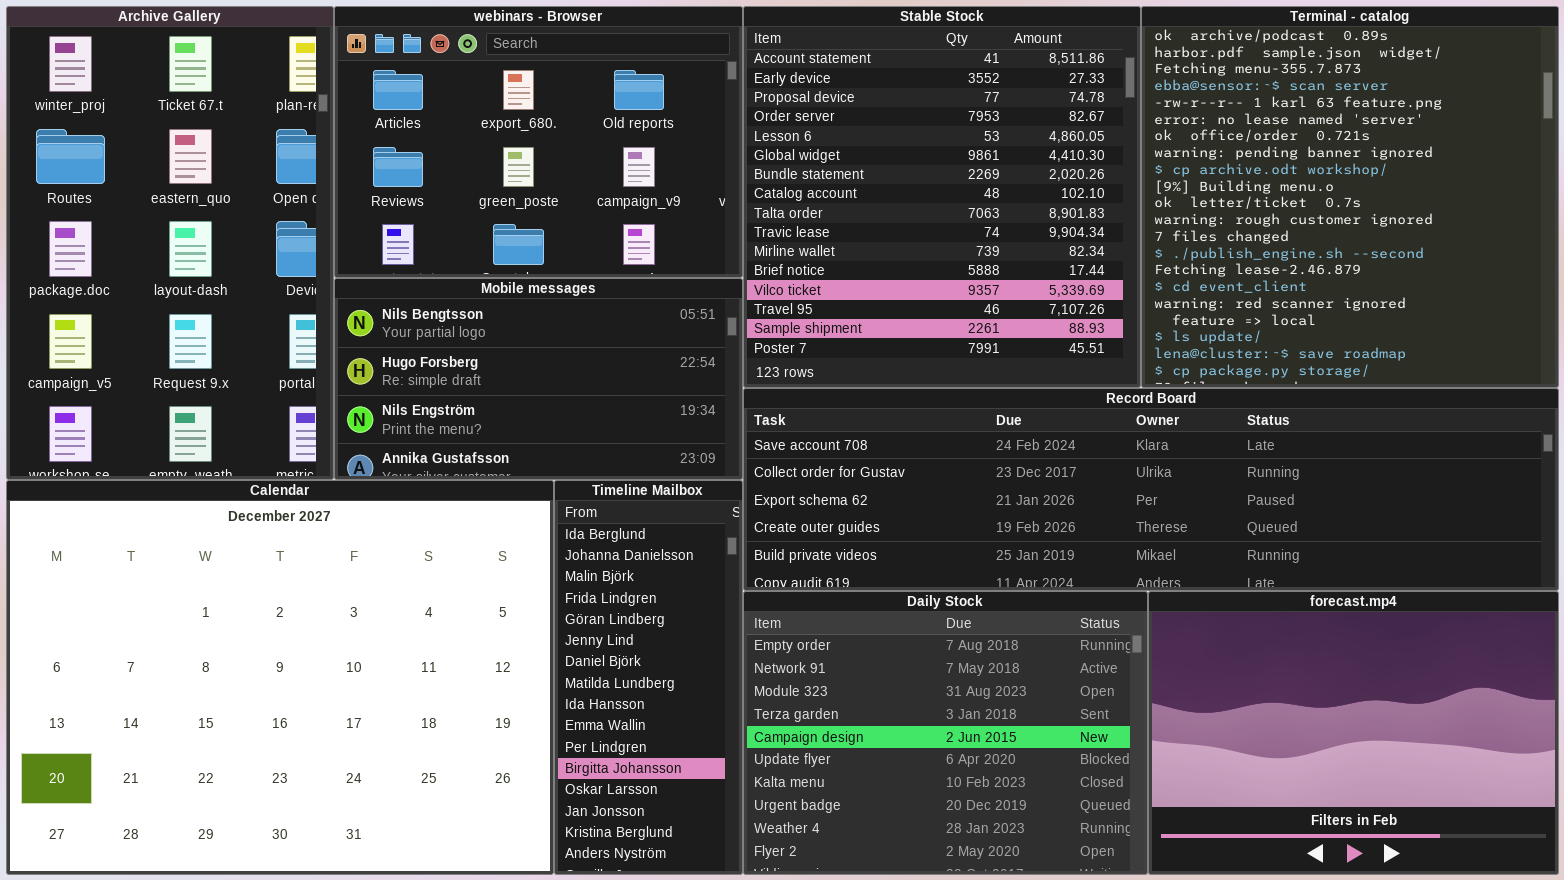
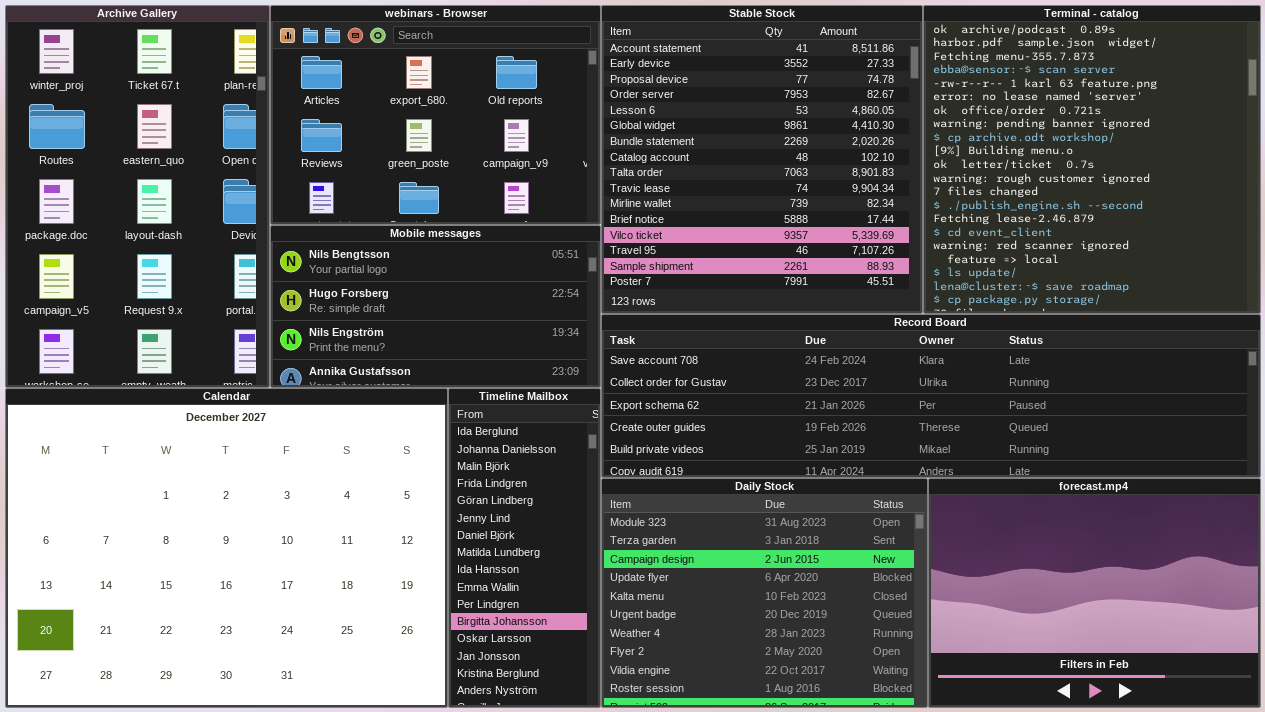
Daily Stock: [743,591,1148,875] -> [601,478,928,708], scrolled down 2 rows

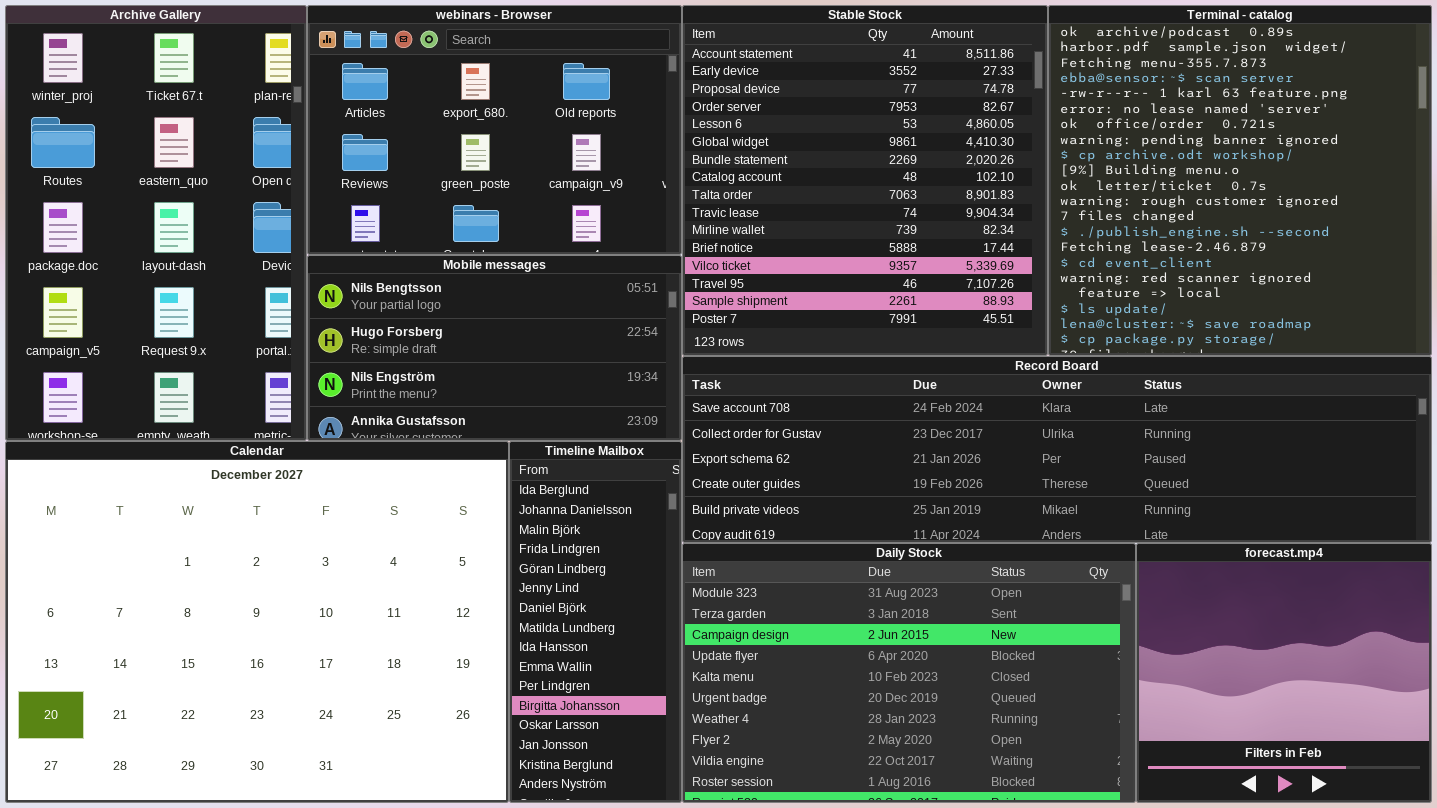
Daily Stock: [601,478,928,708] -> [682,543,1136,803], resized
forecast.mp4: [928,478,1261,708] -> [1136,543,1432,803], resized

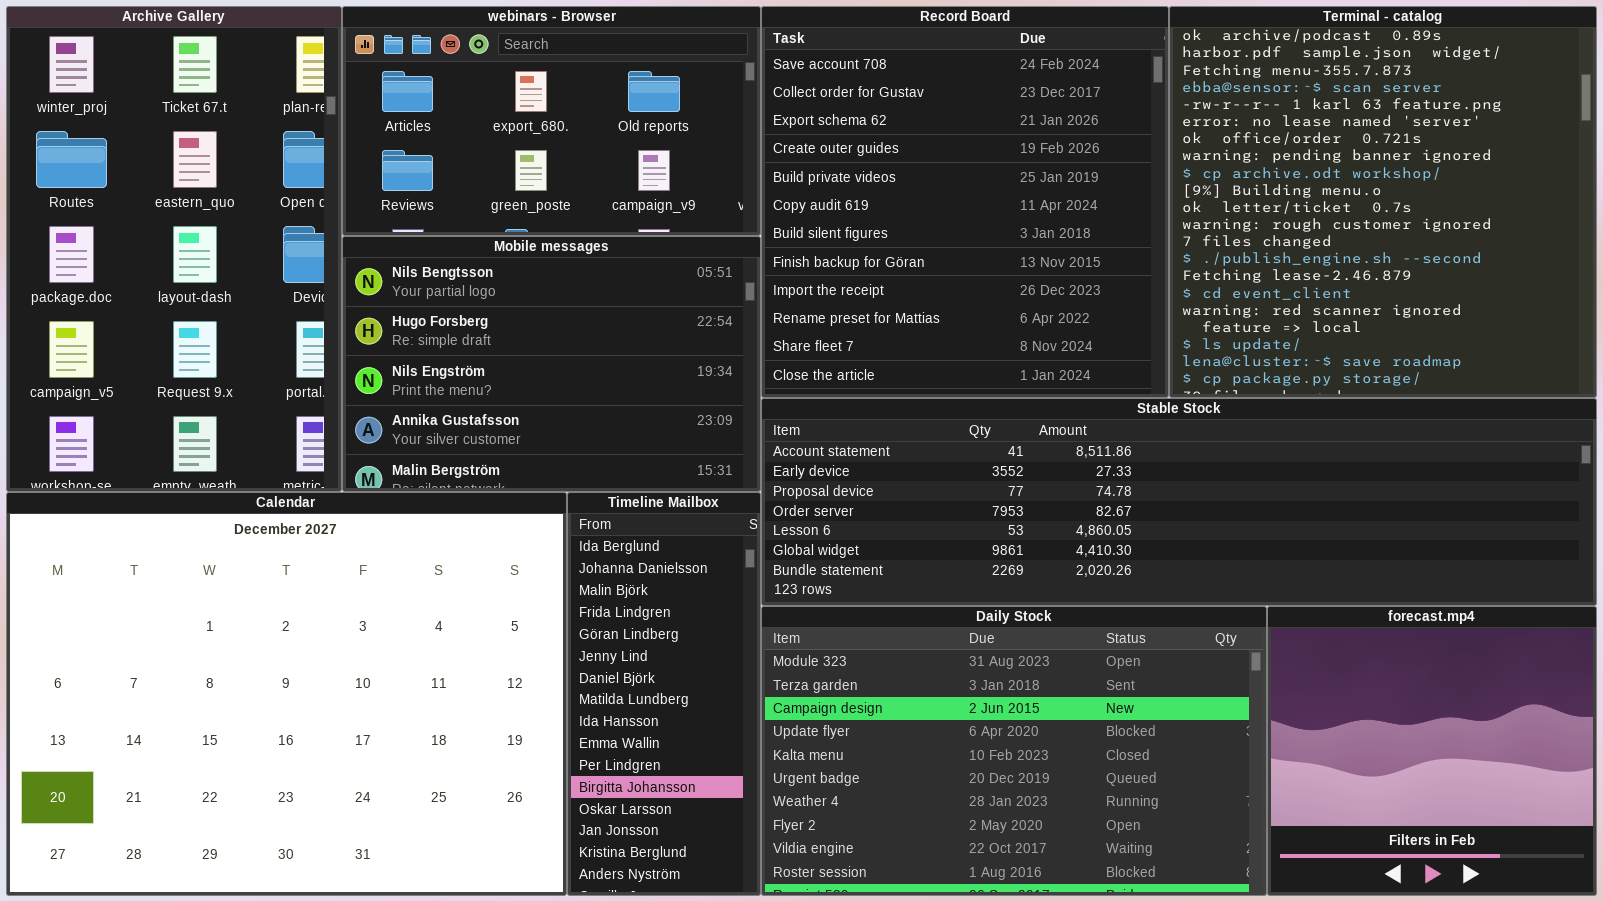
webinars - Browser: [307,5,682,255] -> [342,6,761,236], resized
Stable Stock: [682,5,1048,356] -> [761,398,1597,606], moved, resized
Mobile messages: [307,255,682,441] -> [342,236,761,492], resized
Record Board: [682,356,1432,543] -> [761,6,1169,398], moved, resized

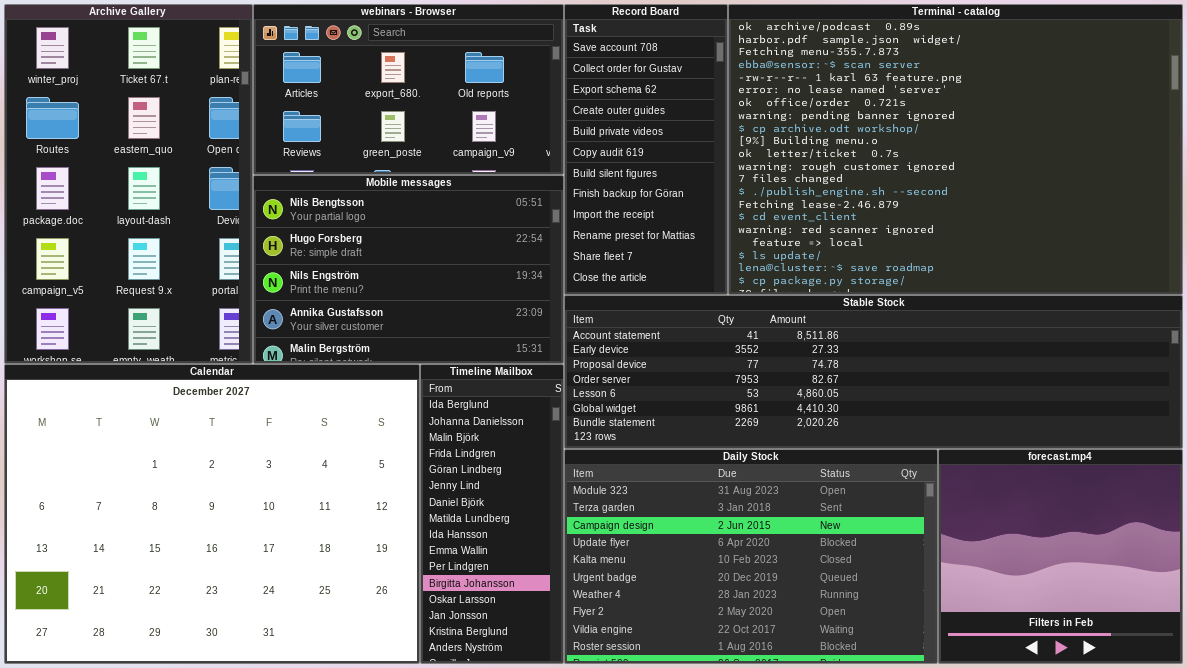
Record Board: [761,6,1169,398] -> [564,4,728,295], resized
Terminal - catalog: [1169,6,1597,398] -> [728,4,1183,295], resized

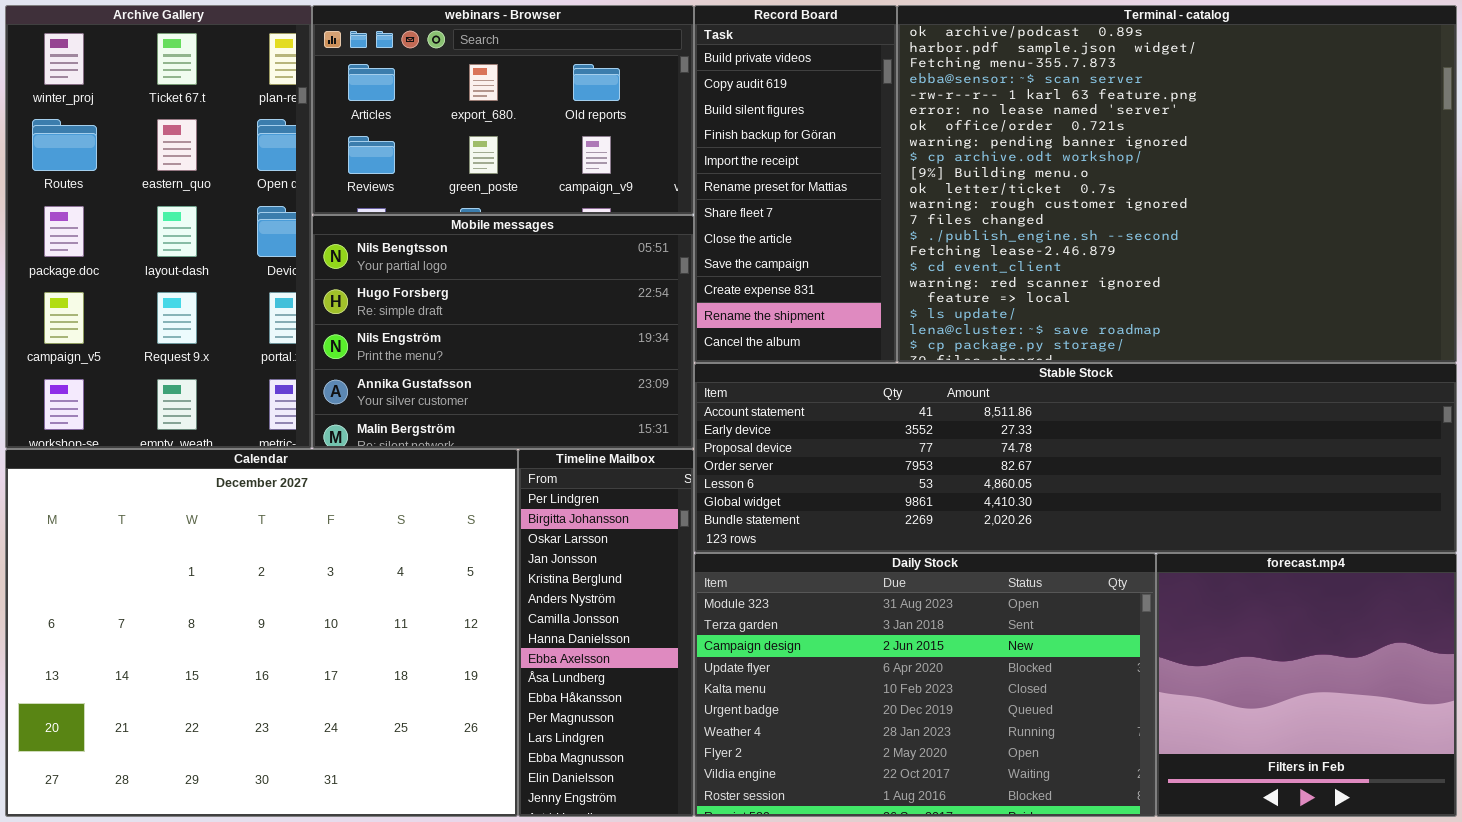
Record Board: [564,4,728,295] -> [694,5,897,363], scrolled down 4 rows
Timeline Mailbox: [420,364,564,664] -> [518,449,694,817], scrolled down 10 rows

